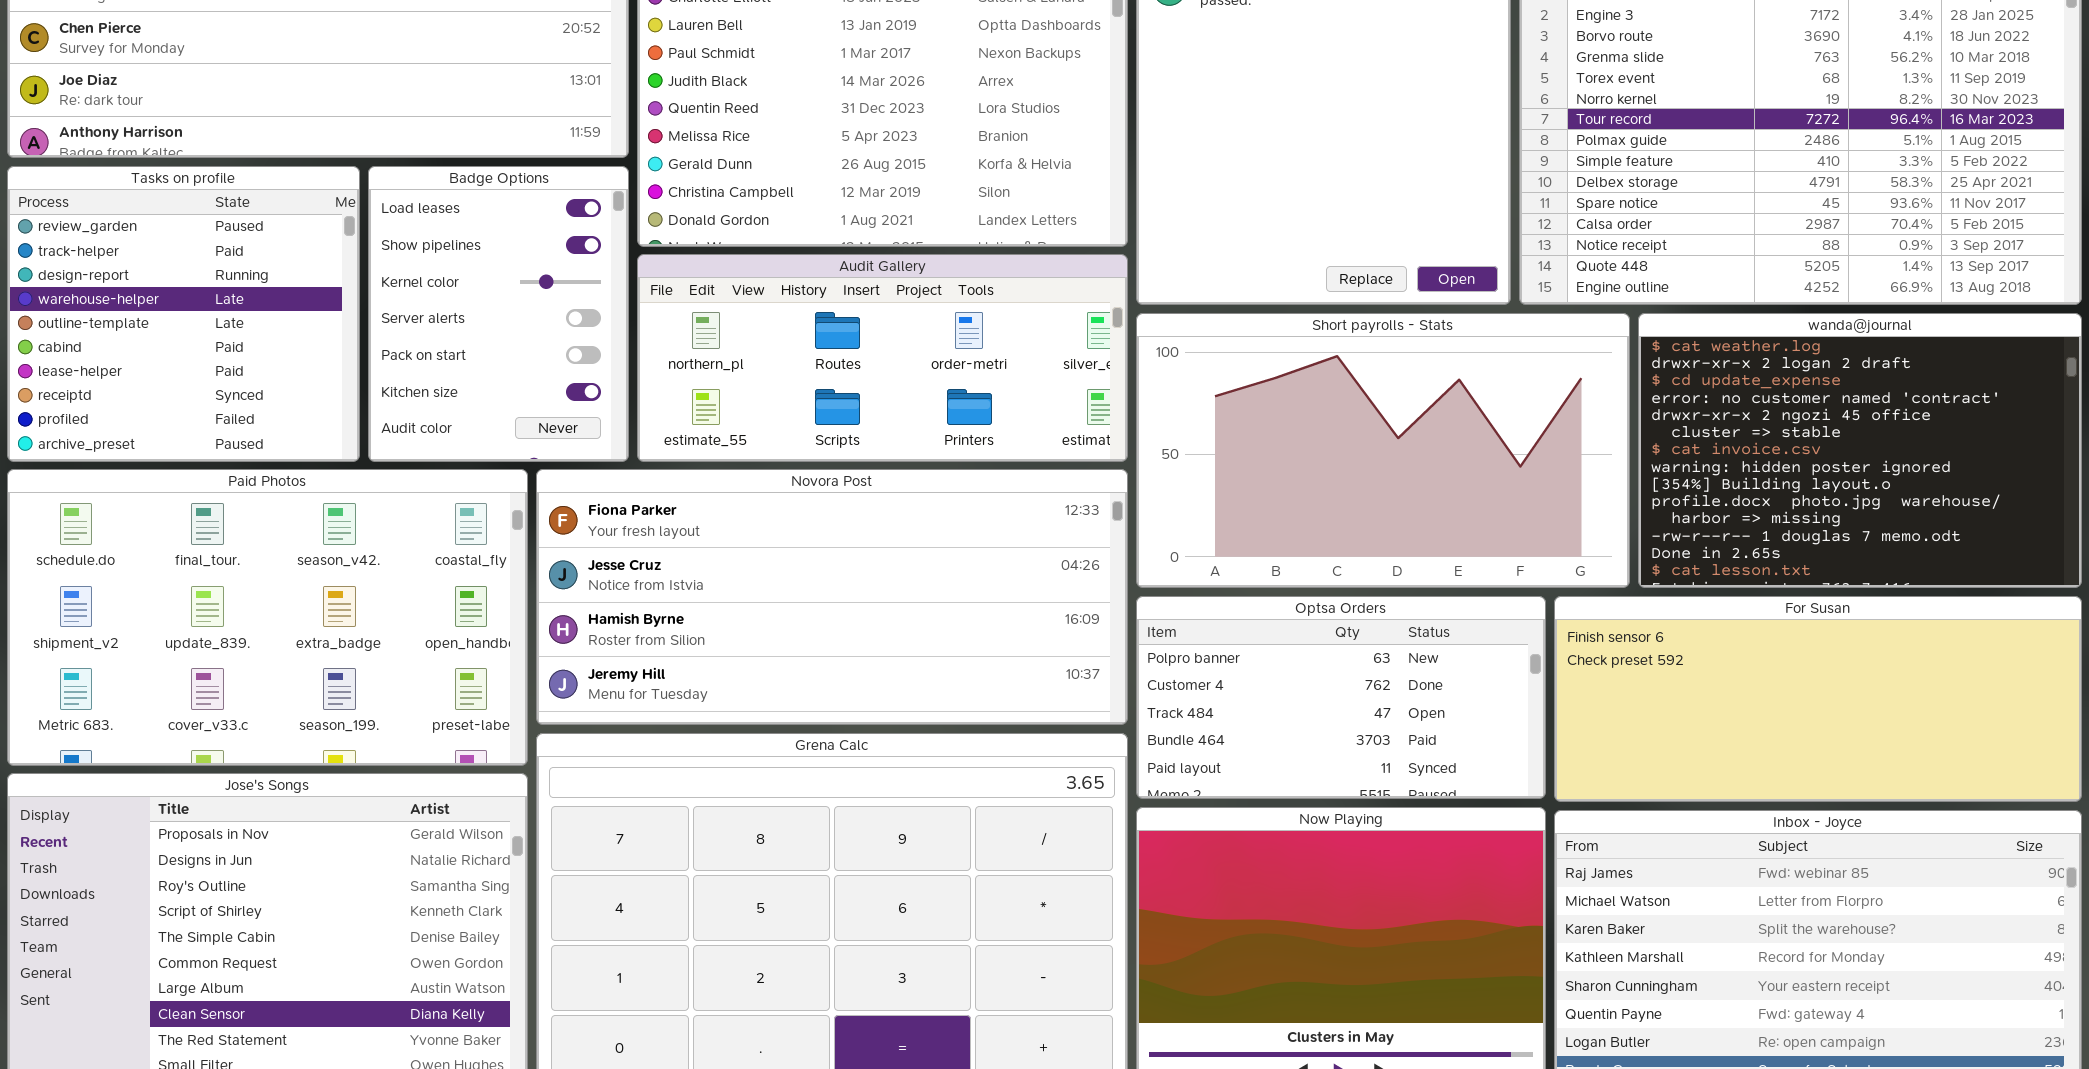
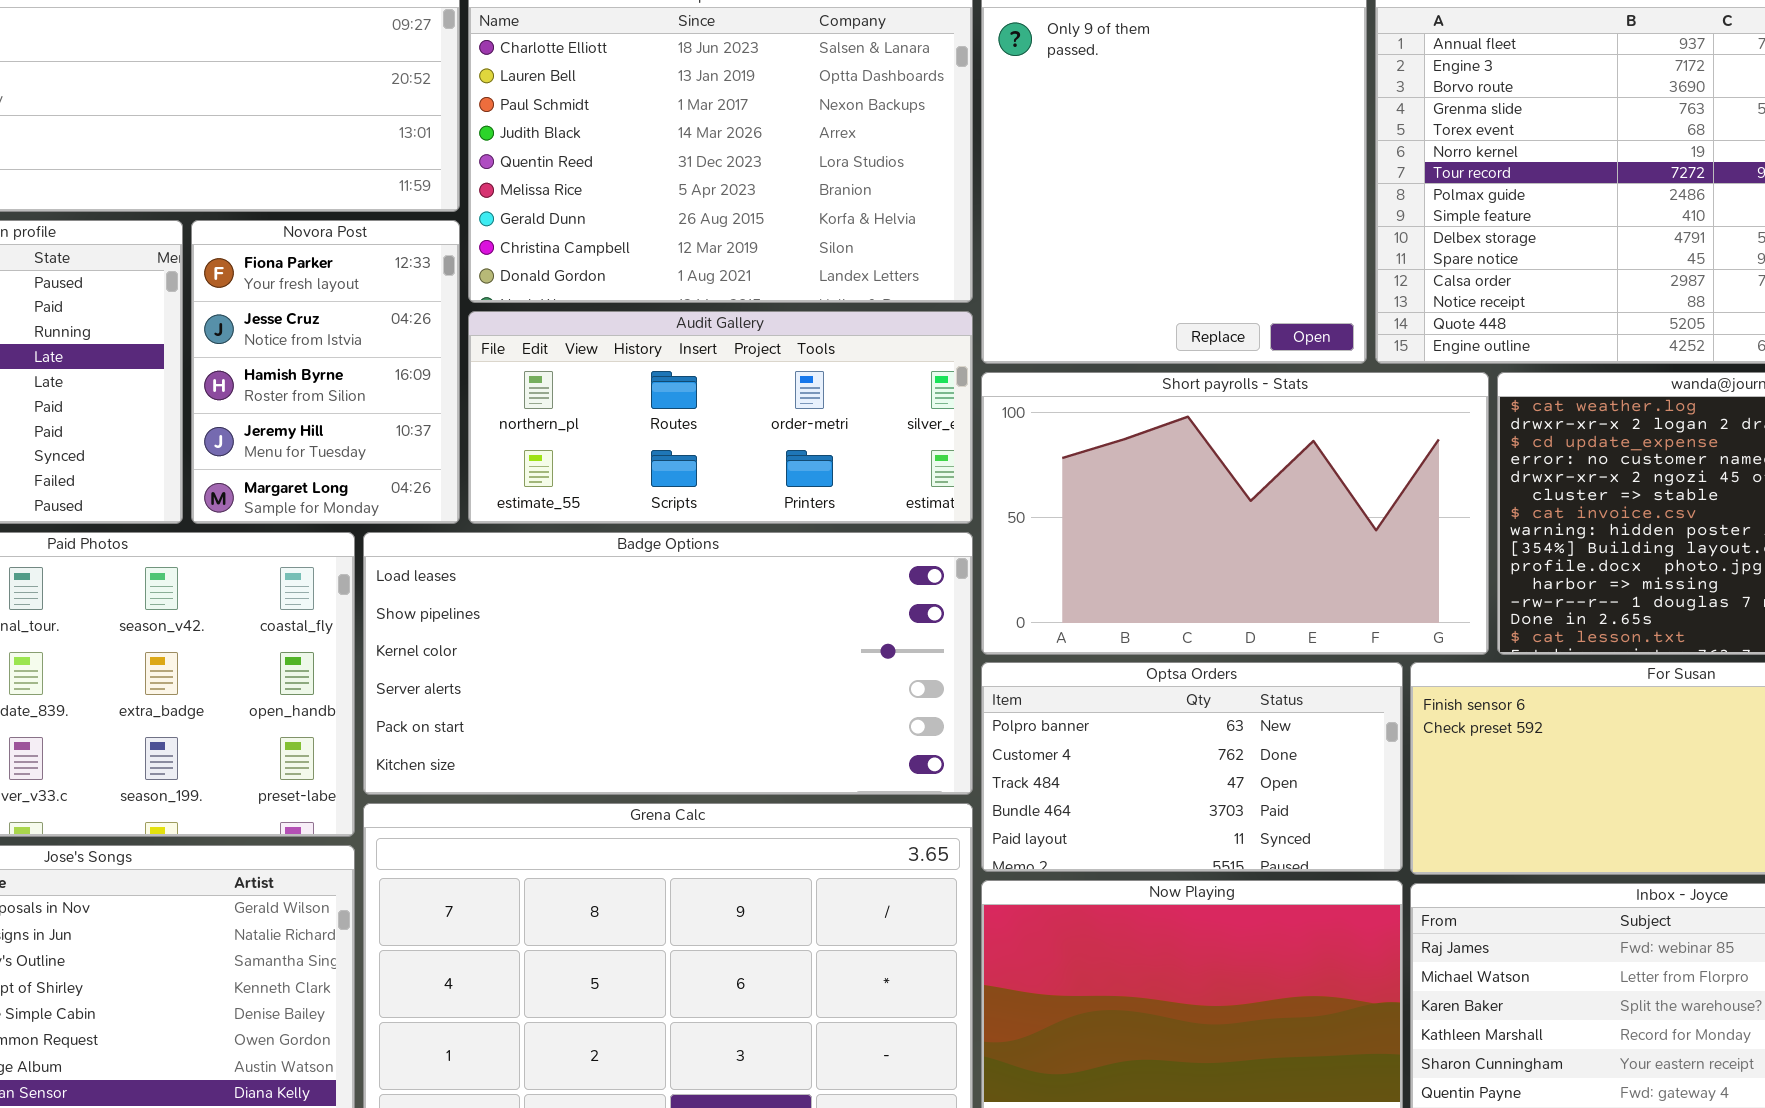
Badge Options: [368,166,629,462] -> [363,532,973,795], moved, resized
Novora Post: [536,469,1128,725] -> [191,220,460,524], moved, resized

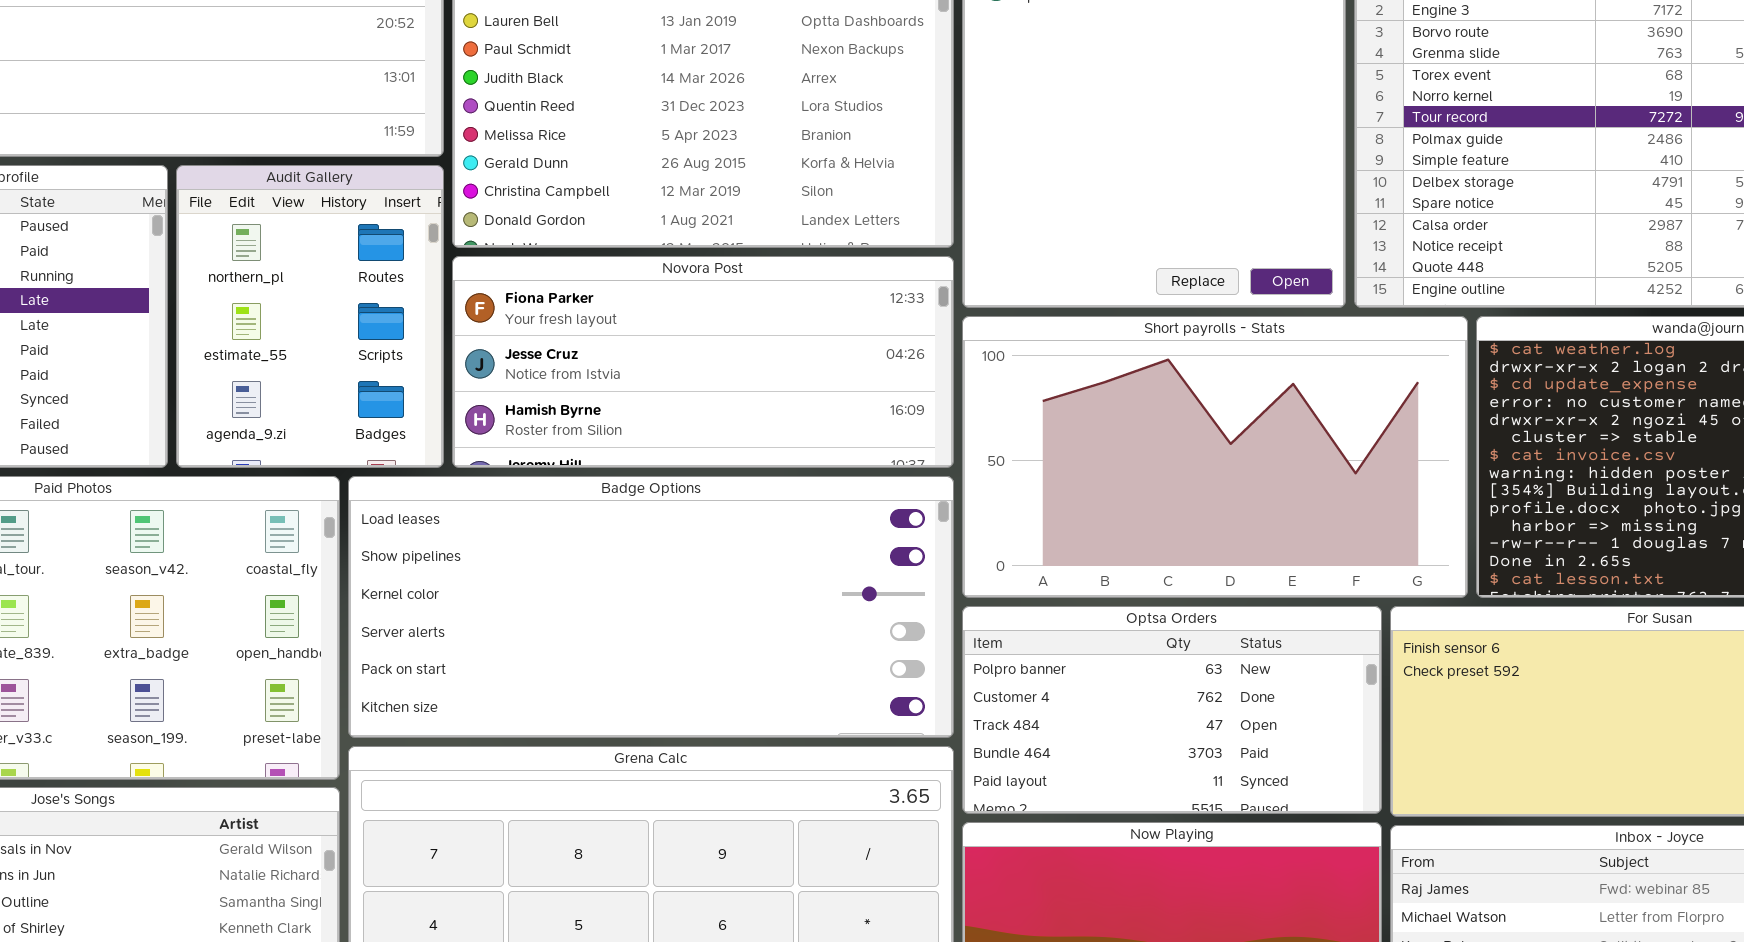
Novora Post: [191,220,460,524] -> [452,256,954,468], moved, resized
Audit Gallery: [468,311,973,524] -> [176,165,444,468], moved, resized

